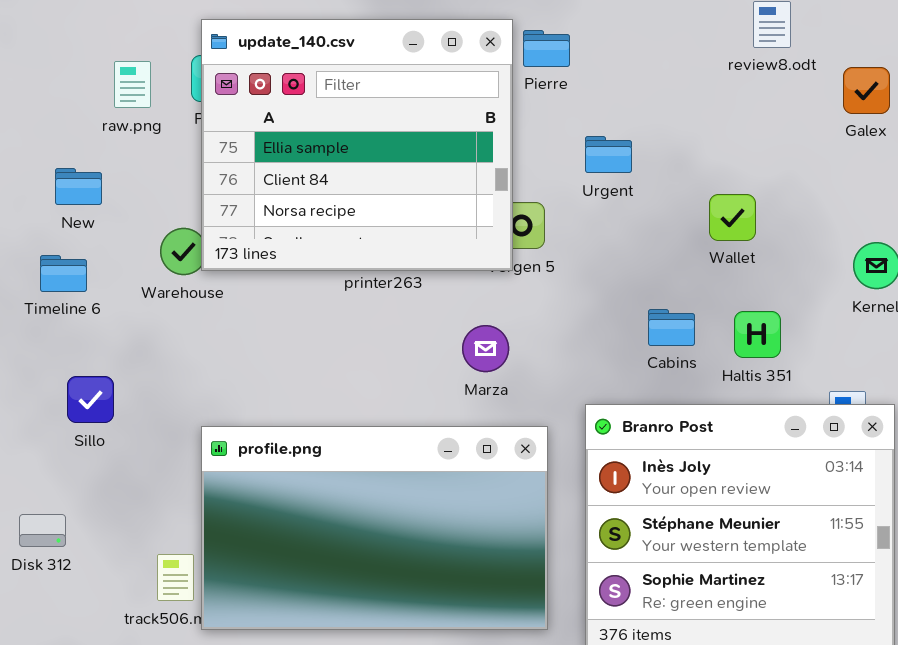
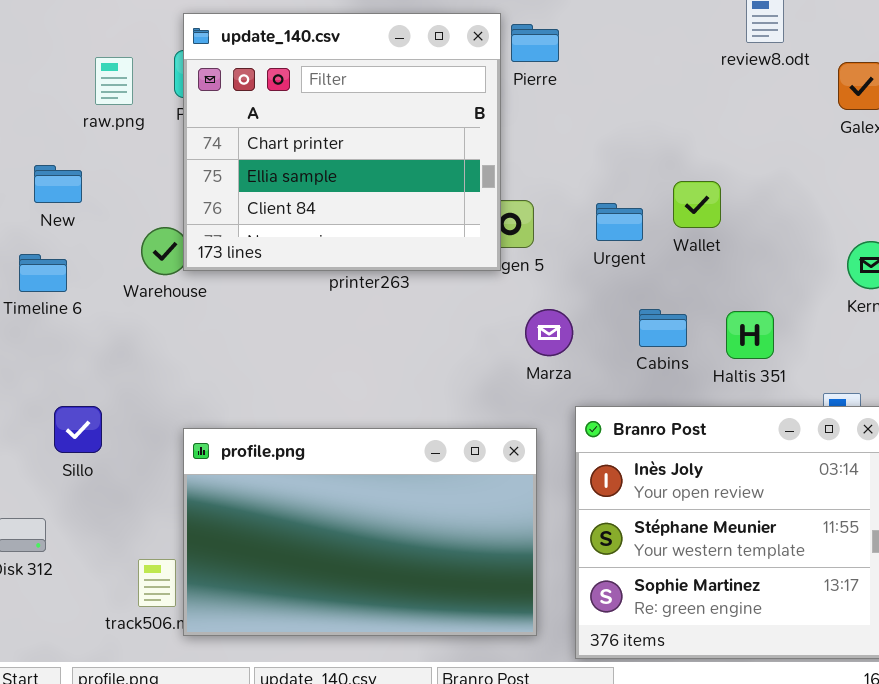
update_140.csv: [201,19,513,271] -> [183,13,501,271], scrolled up 1 row
Urgent: [585,136,632,173] -> [596,203,643,241], moved
Wallet: [709,194,756,241] -> [673,181,721,228], moved
Marza: [462,325,509,372] -> [525,309,573,356], moved
Sillo: [67,376,114,423] -> [54,406,102,453], moved

